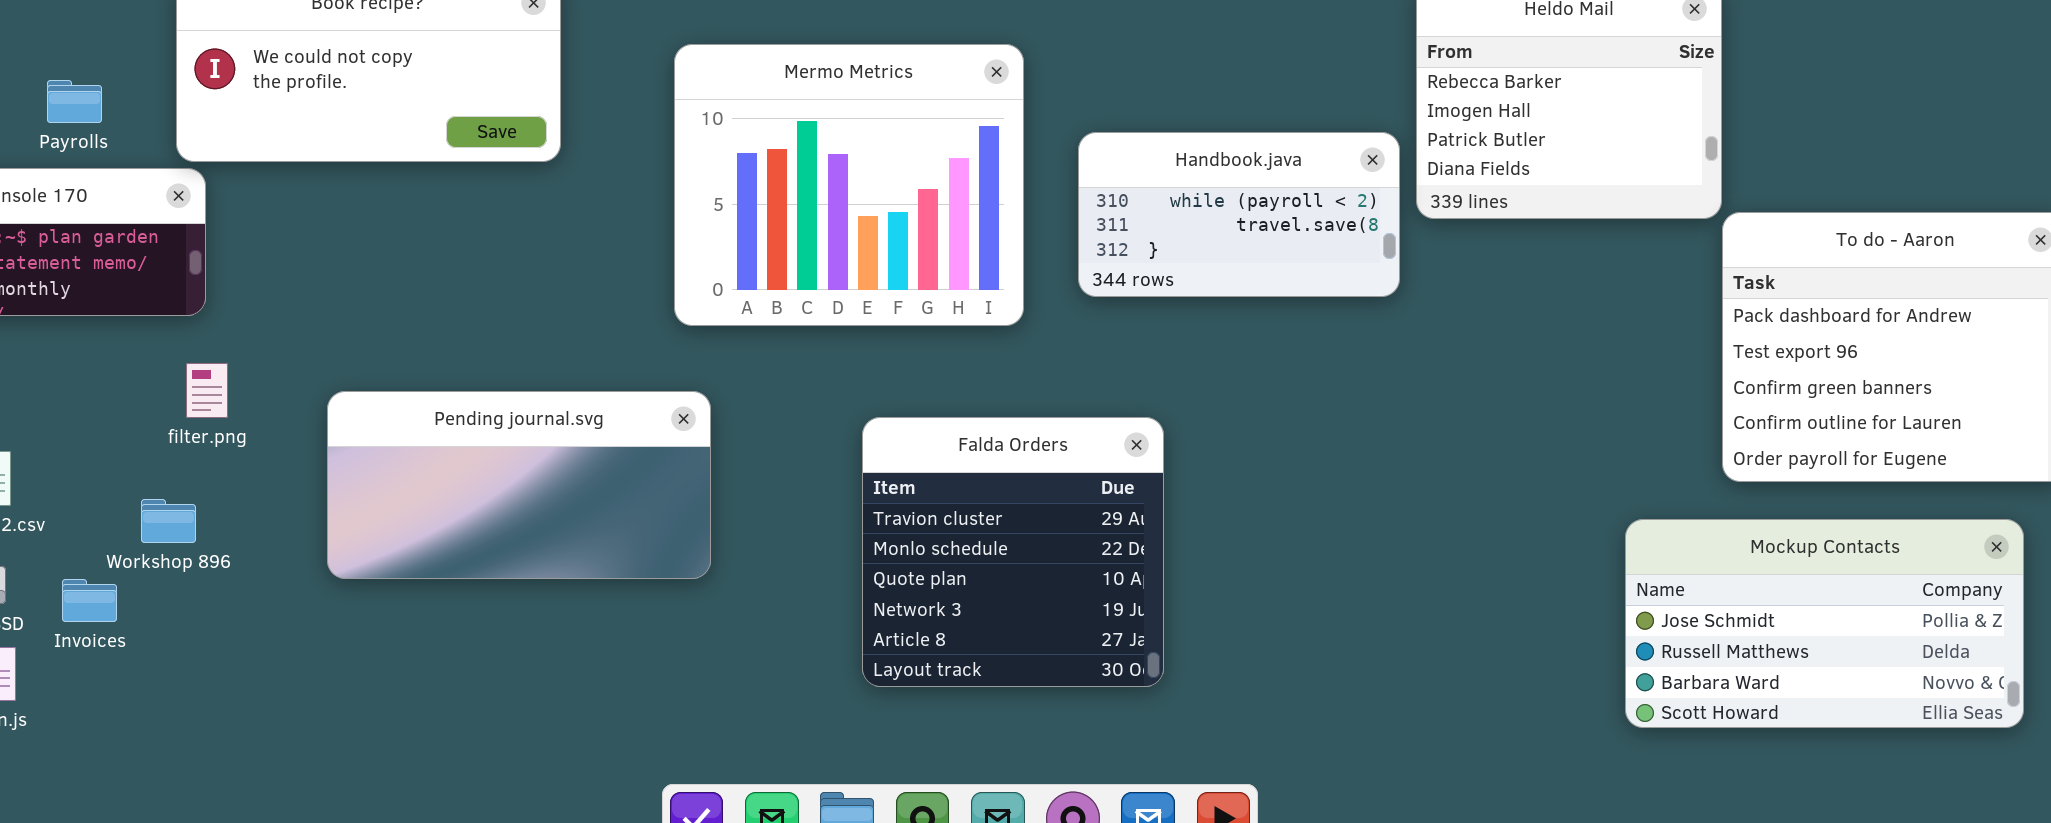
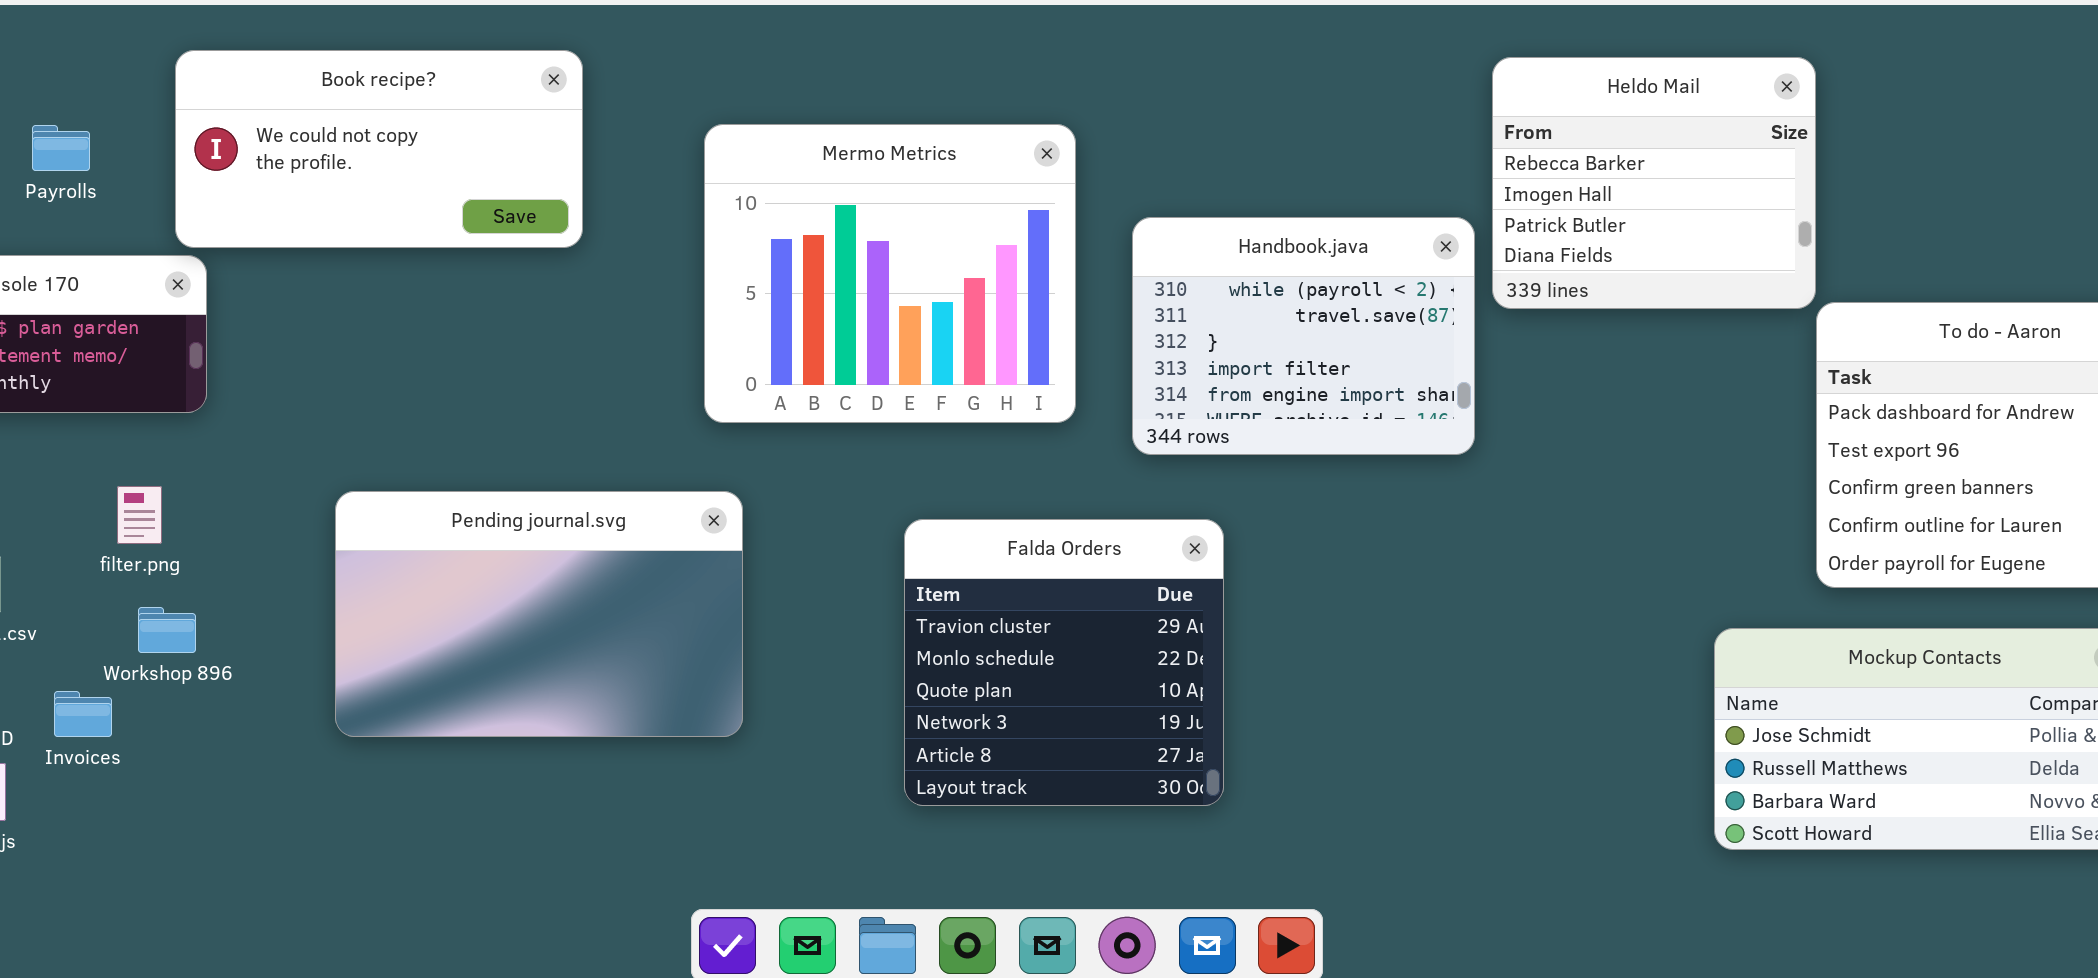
Payrolls: [47,80,102,123] -> [32,125,90,171], moved
Handbook.java: [1078,132,1400,297] -> [1132,217,1475,455], resized
filter.png: [186,363,228,418] -> [117,486,162,544], moved
Pending journal.svg: [327,391,711,579] -> [335,491,743,737], resized

